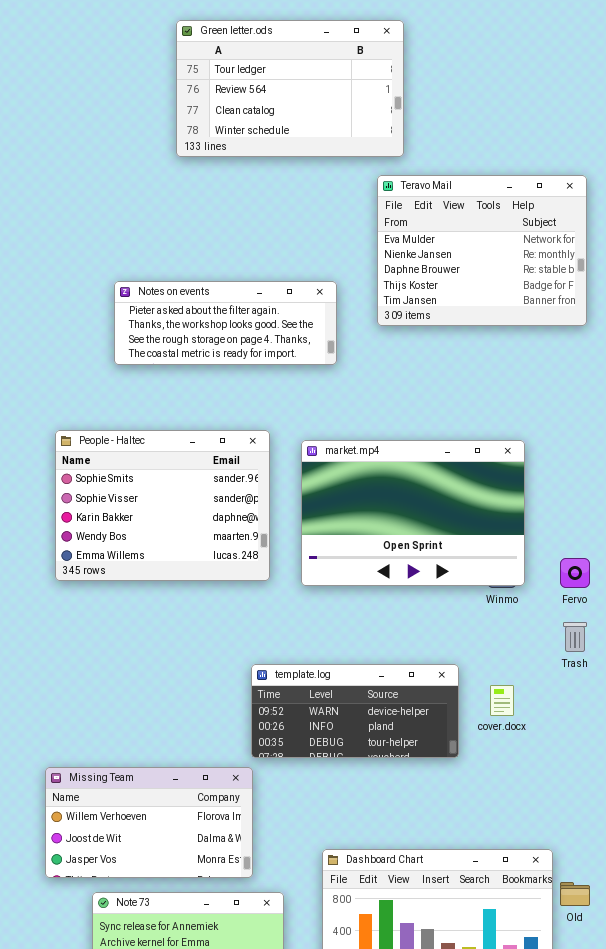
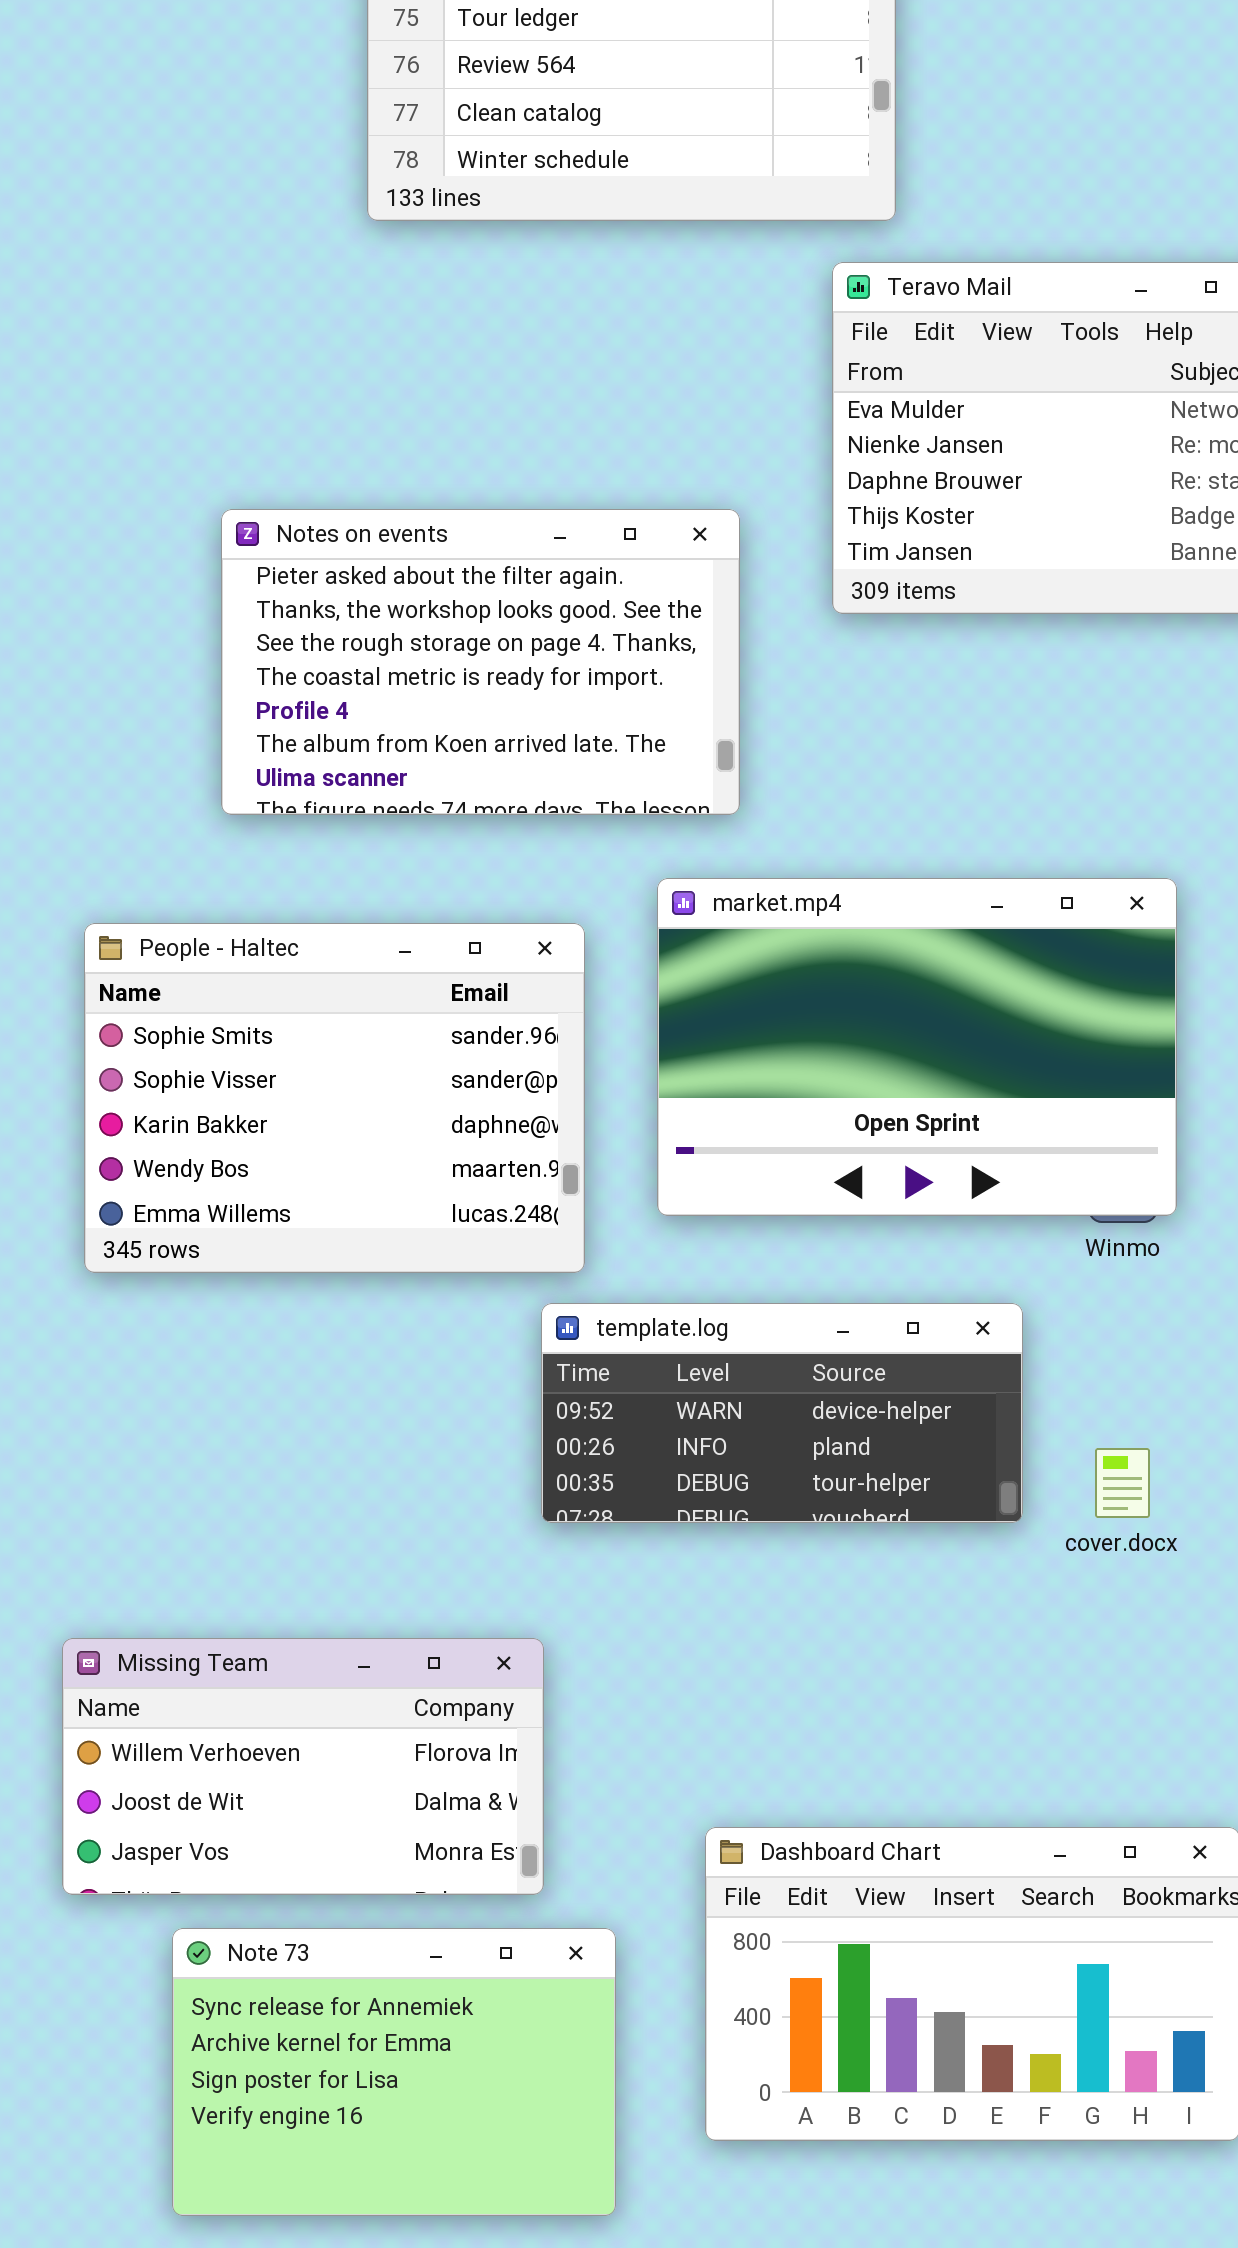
Notes on events: [114,281,337,365] -> [221,509,740,815], resized
People - Haltec: [55,430,270,581] -> [84,923,585,1273], moved
template.log: [251,664,459,758] -> [541,1303,1023,1523], moved

